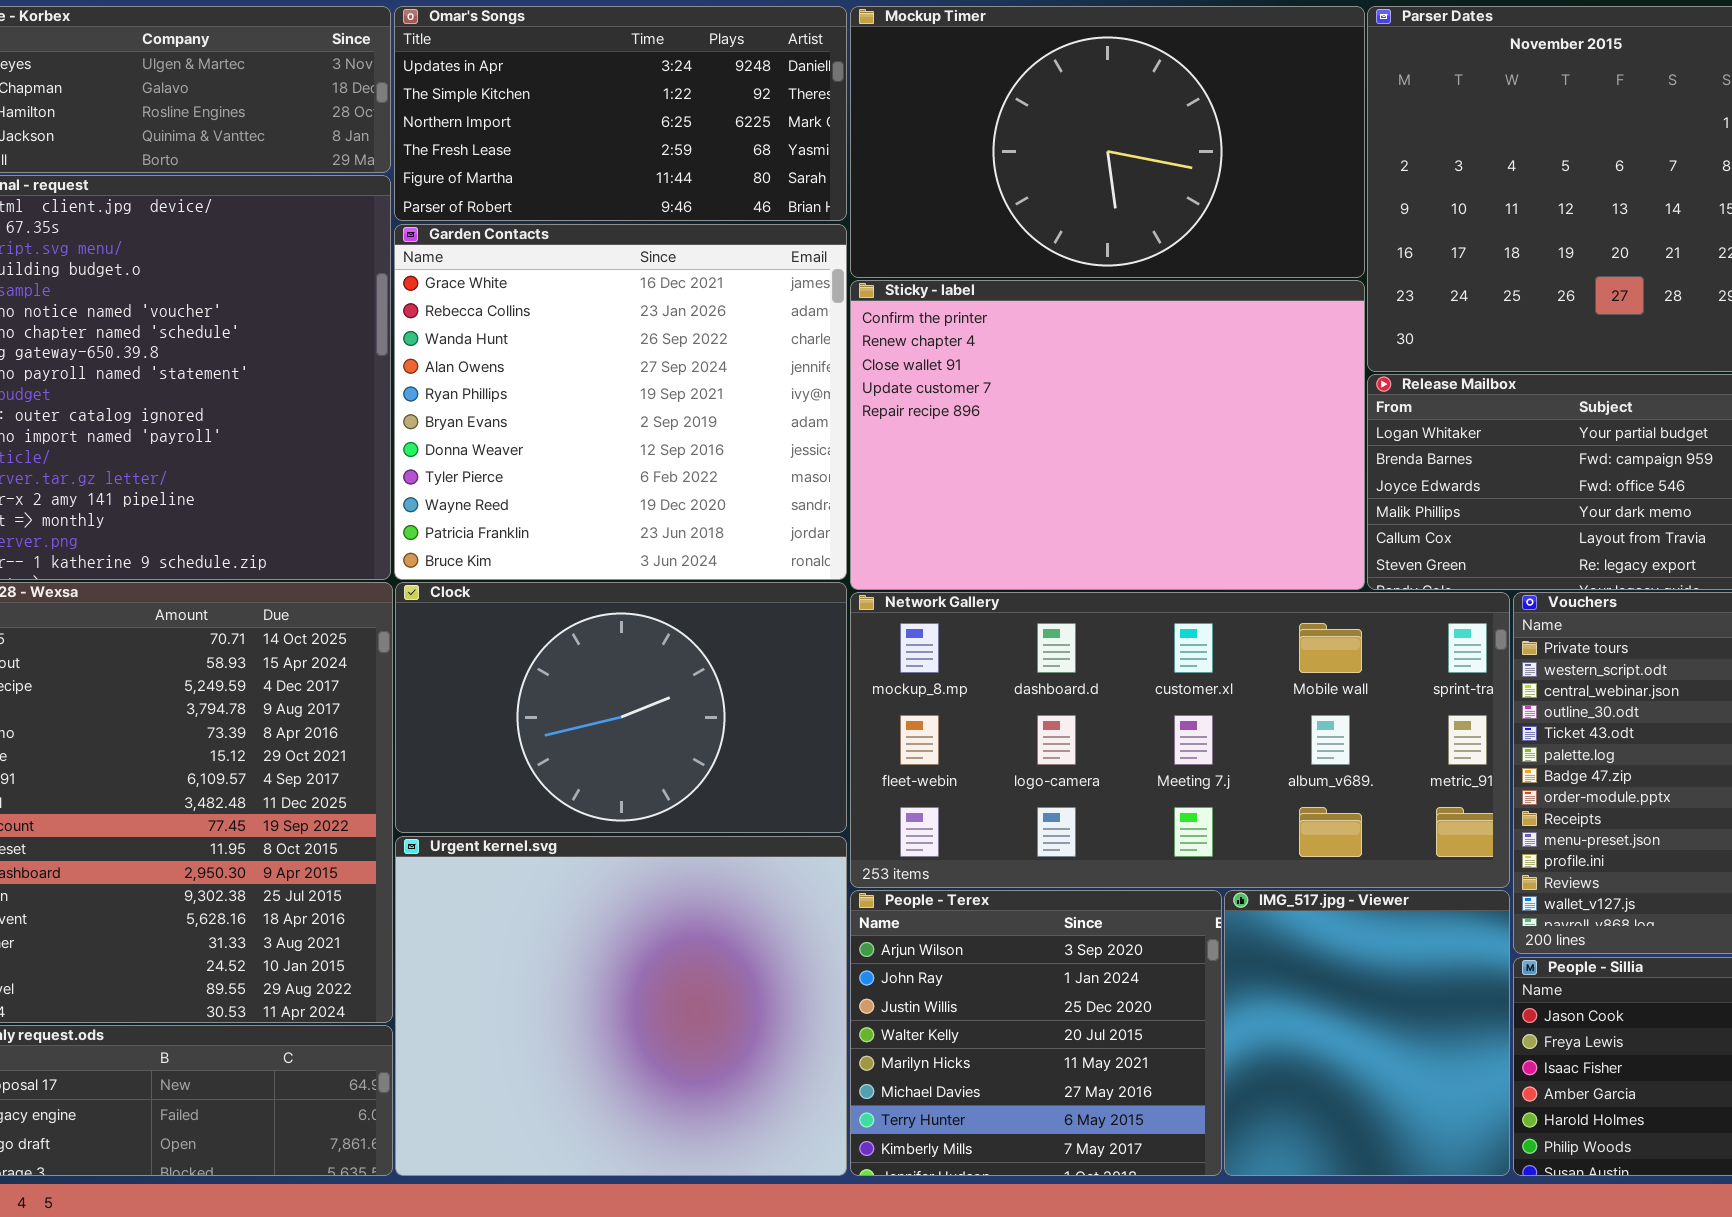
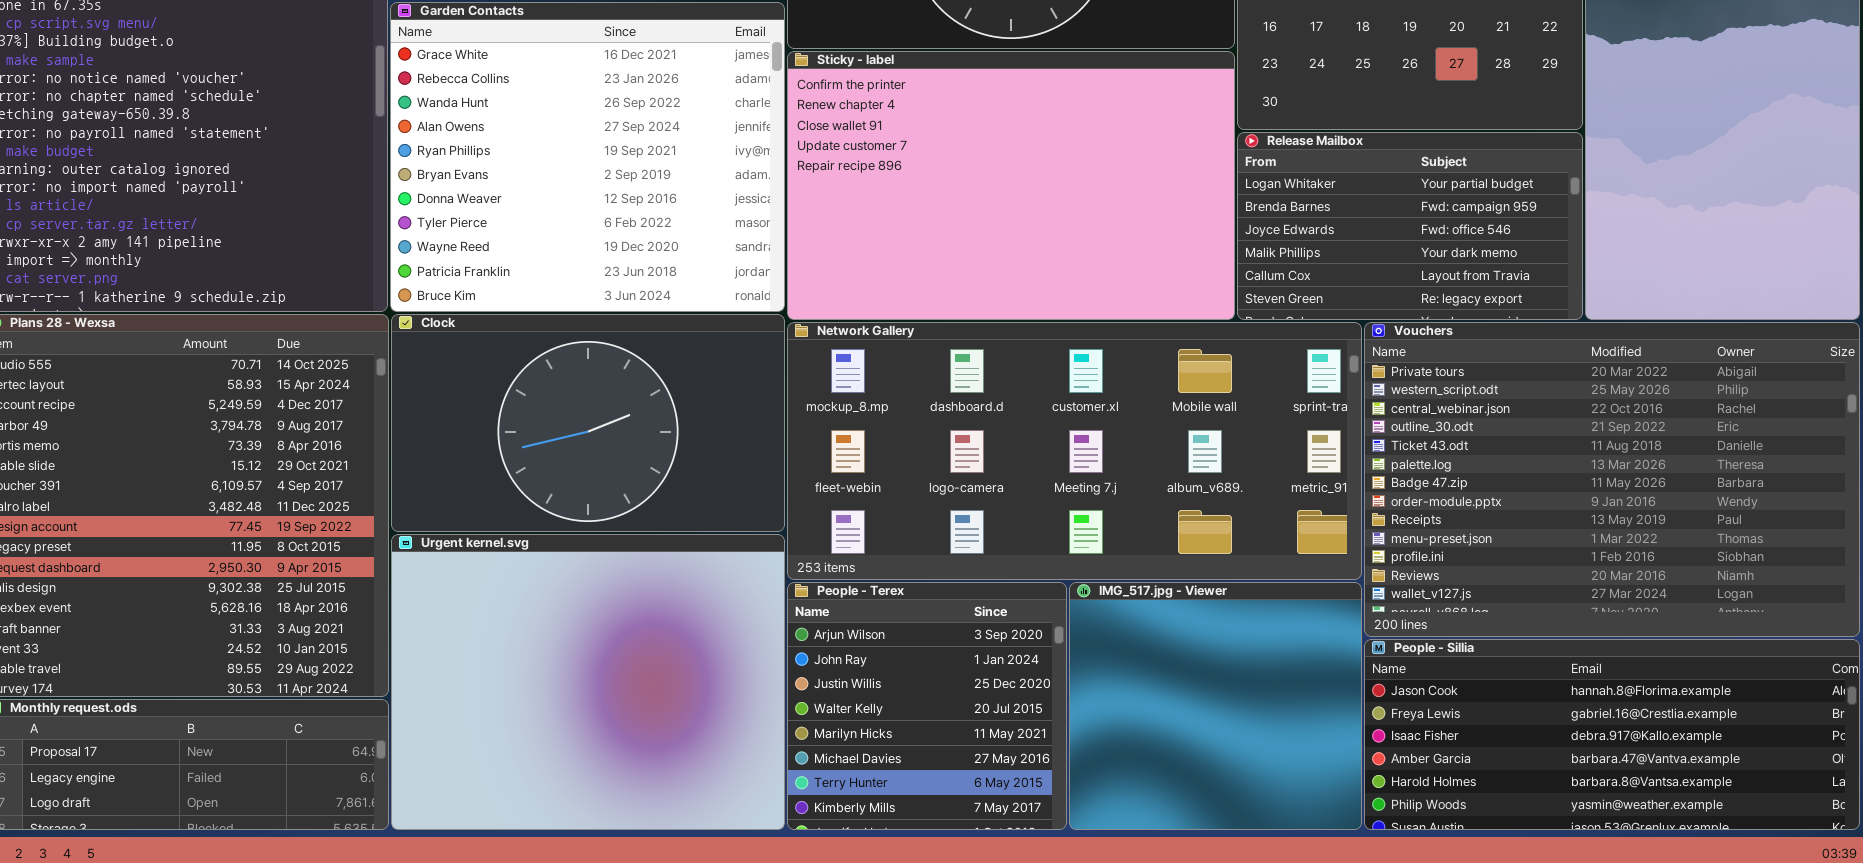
People - Terex: [850,890,1222,1176] -> [787,582,1067,830], resized
IMG_517.jpg - Viewer: [1224,890,1510,1176] -> [1069,582,1362,830], resized

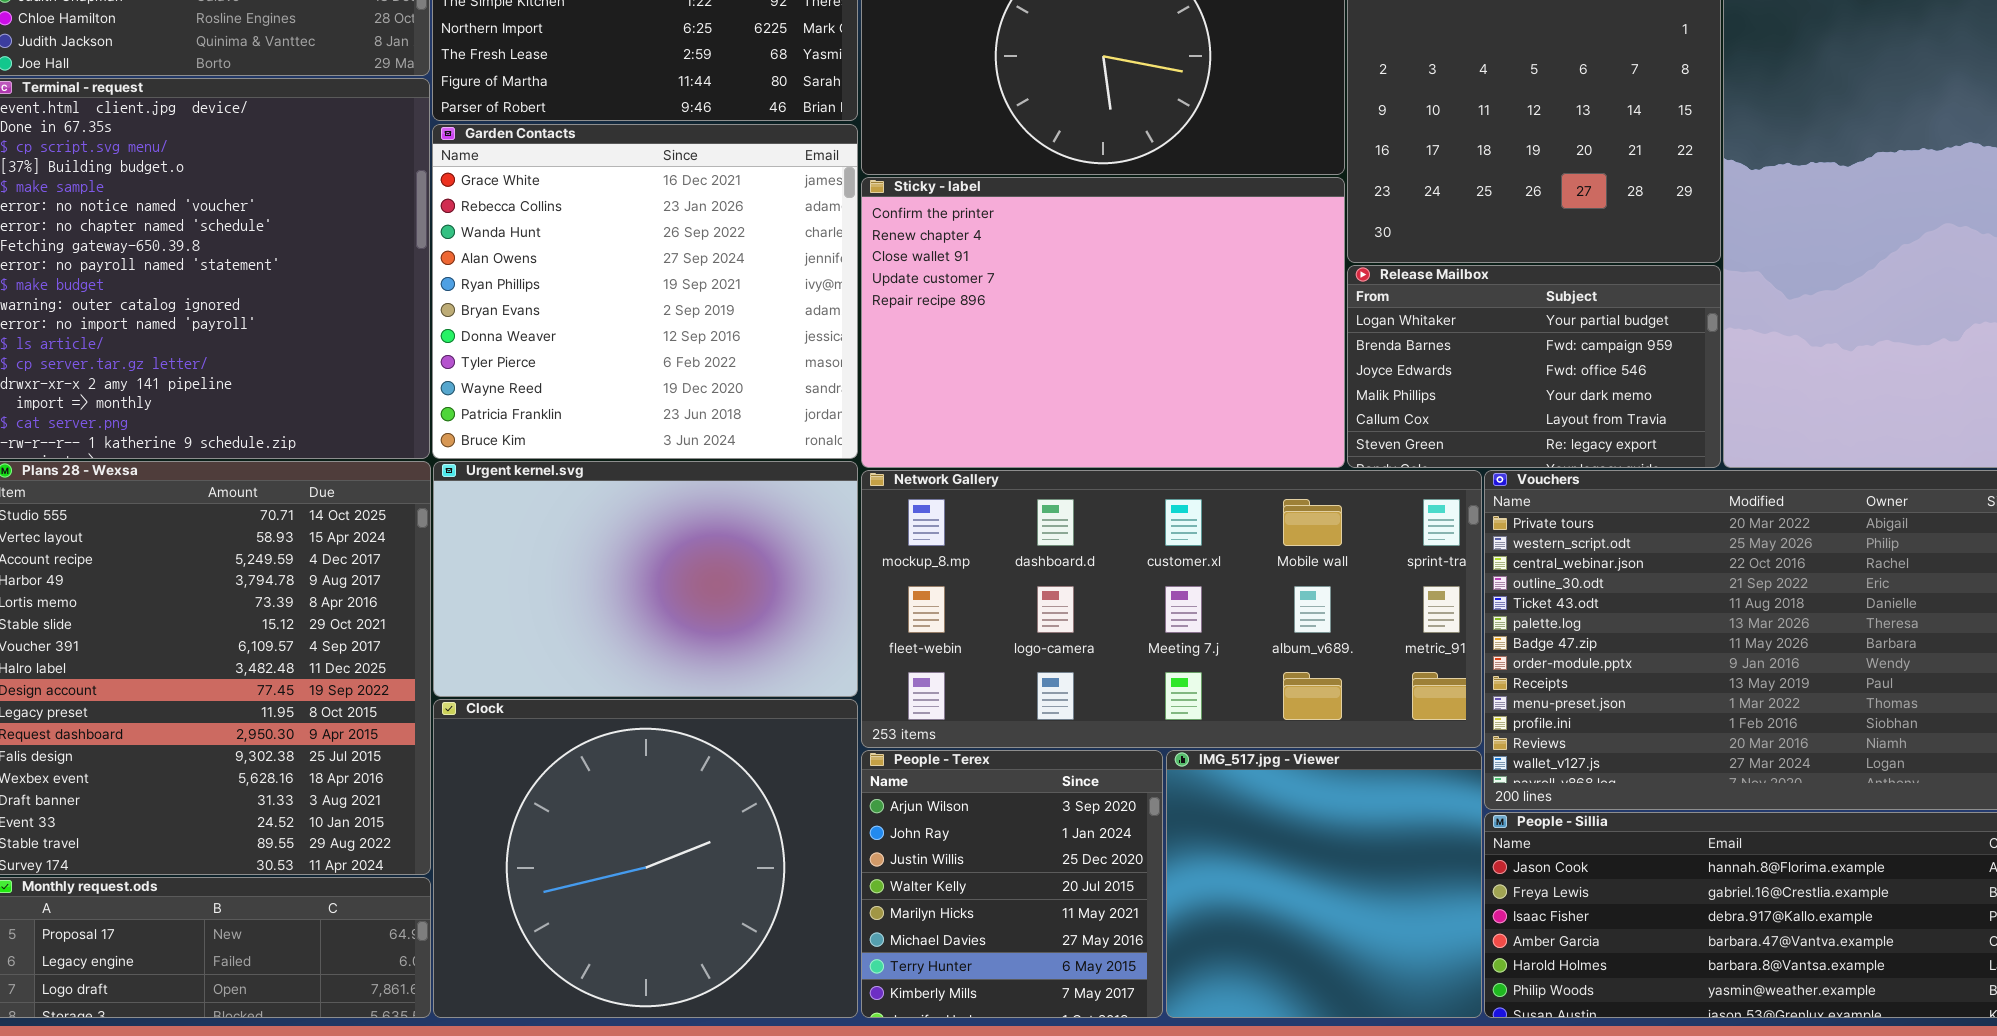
Clock: [391,314,785,532] -> [433,699,858,1018], moved, resized
Urgent kernel.svg: [391,534,785,830] -> [433,461,858,697], moved, resized

